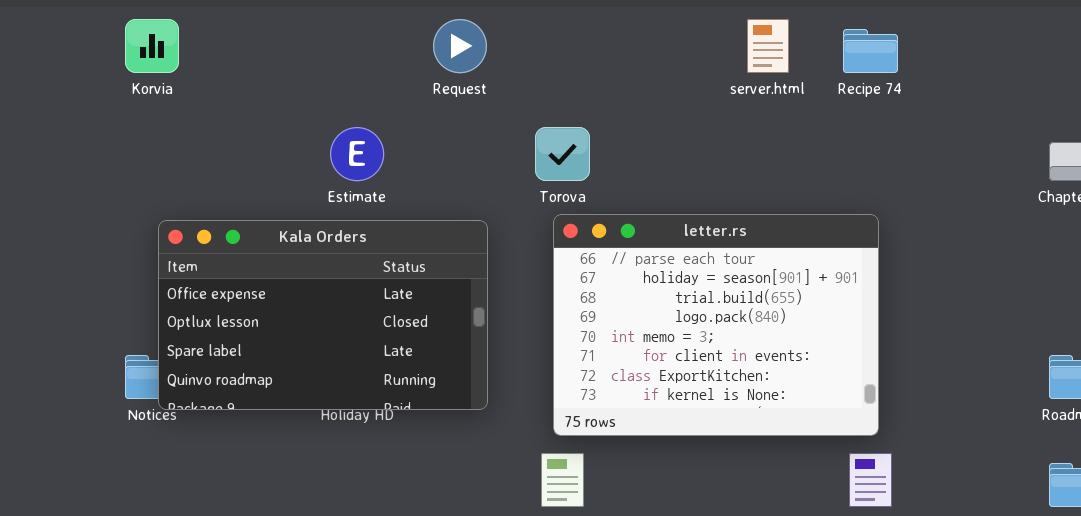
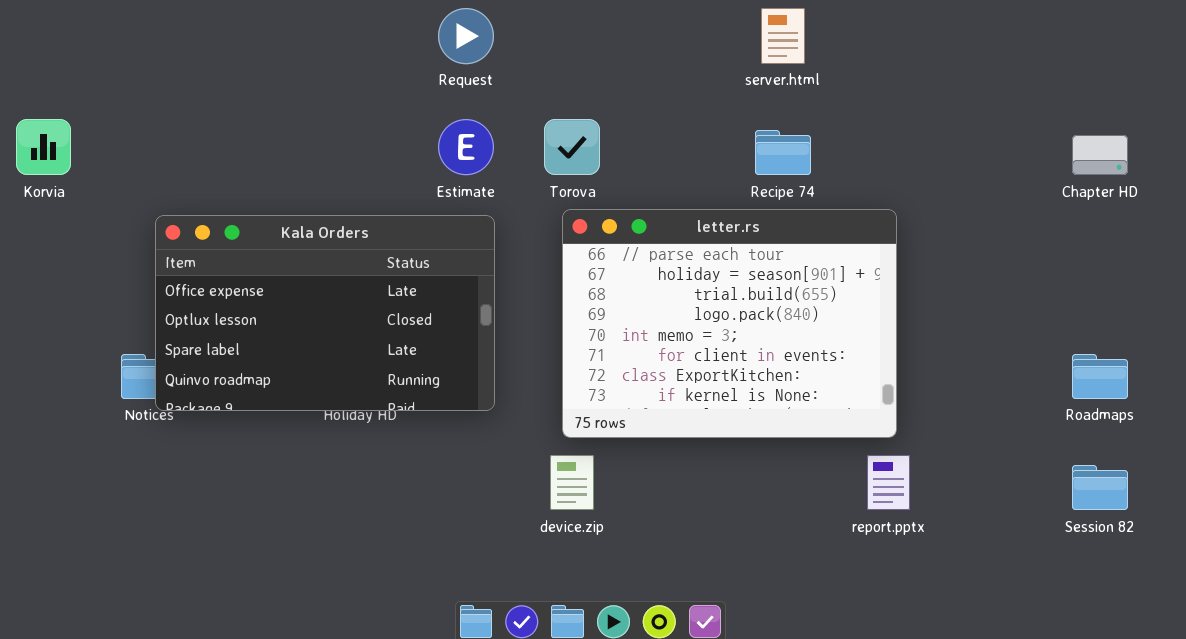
Korvia: [125,19,179,73] -> [16,119,71,175], moved
Recipe 74: [843,29,898,73] -> [755,130,811,175], moved
Estimate: [330,127,384,181] -> [438,119,494,175], moved

